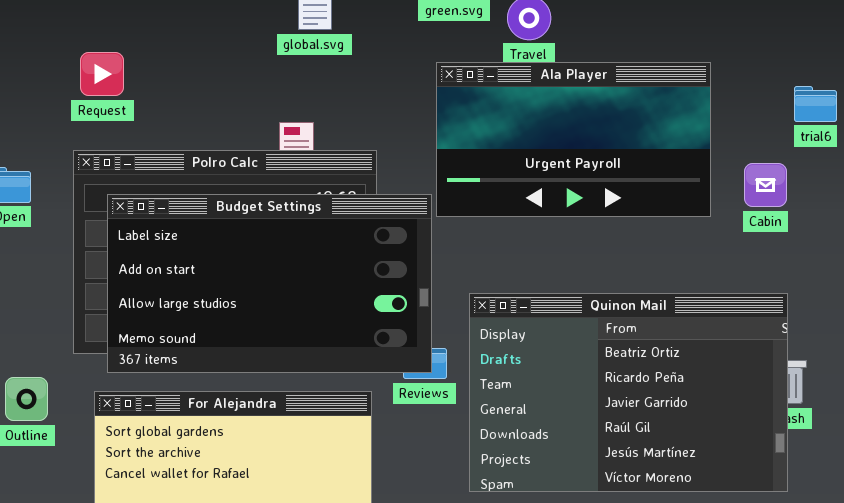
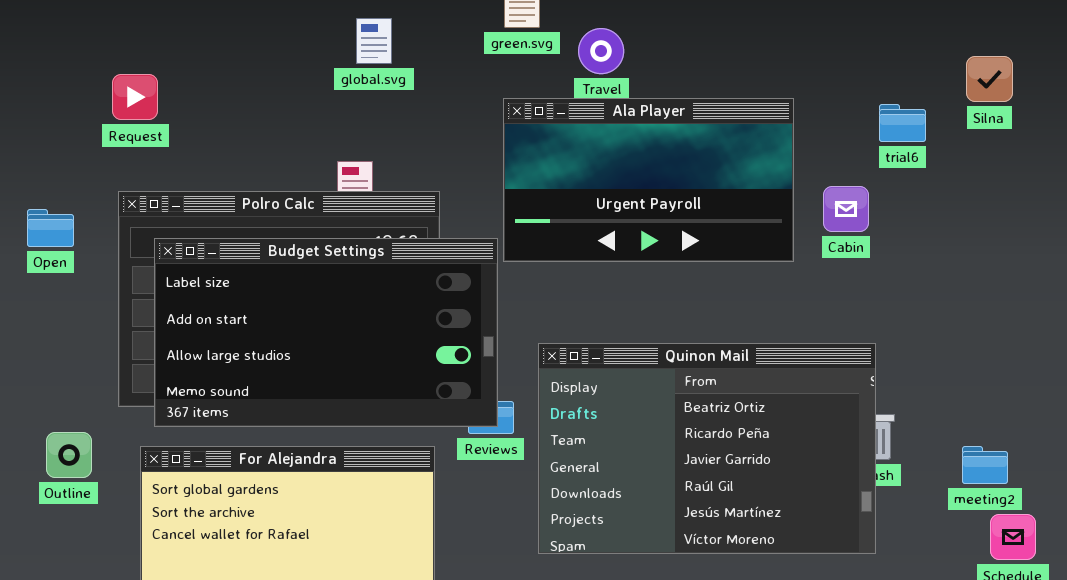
Request: [80,52,124,96] -> [112,74,158,120], moved
trial6: [794,86,837,122] -> [879,104,926,142], moved
Cabin: [744,163,787,207] -> [823,186,869,232], moved

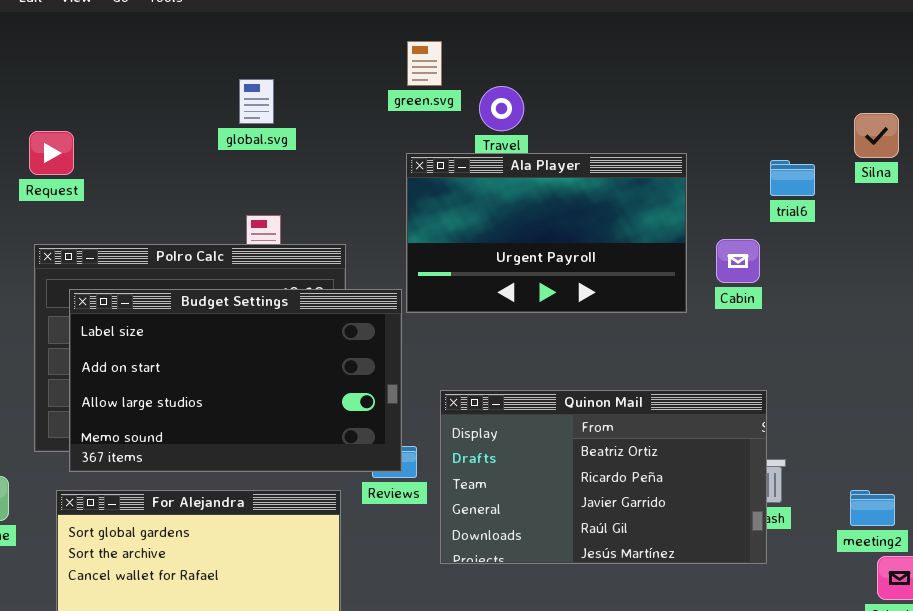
global.svg: [356,18,392,64] -> [239,79,274,124], moved
Quinon Mail: [538,343,876,554] -> [440,390,767,564], resized

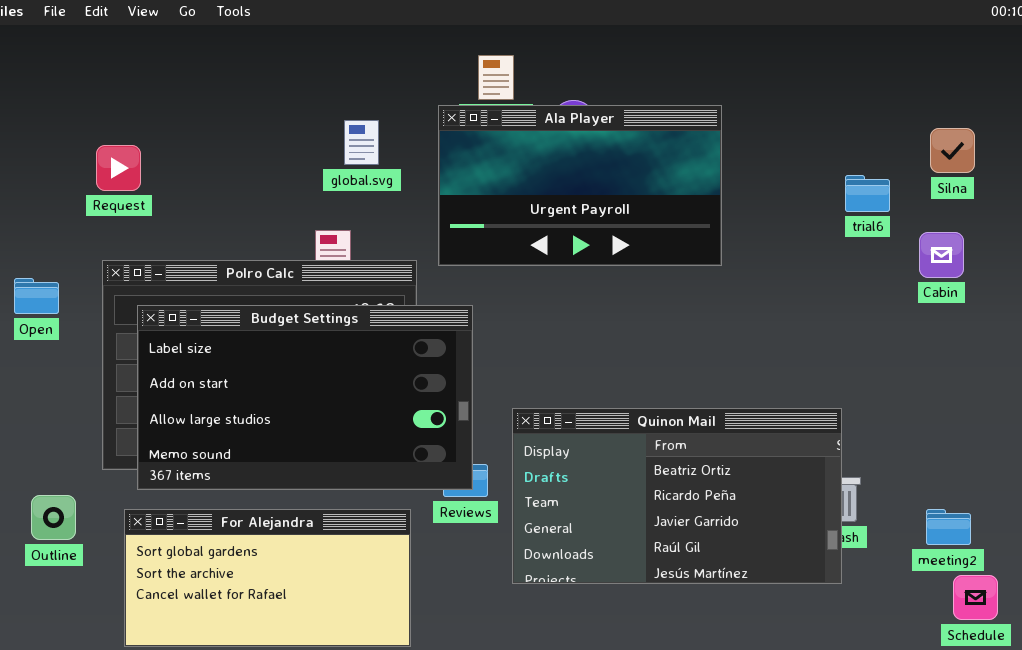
global.svg: [239,79,274,124] -> [344,120,379,165], moved
Ala Player: [406,153,687,313] -> [438,105,722,266], moved
Cabin: [716,239,760,283] -> [919,232,964,278], moved

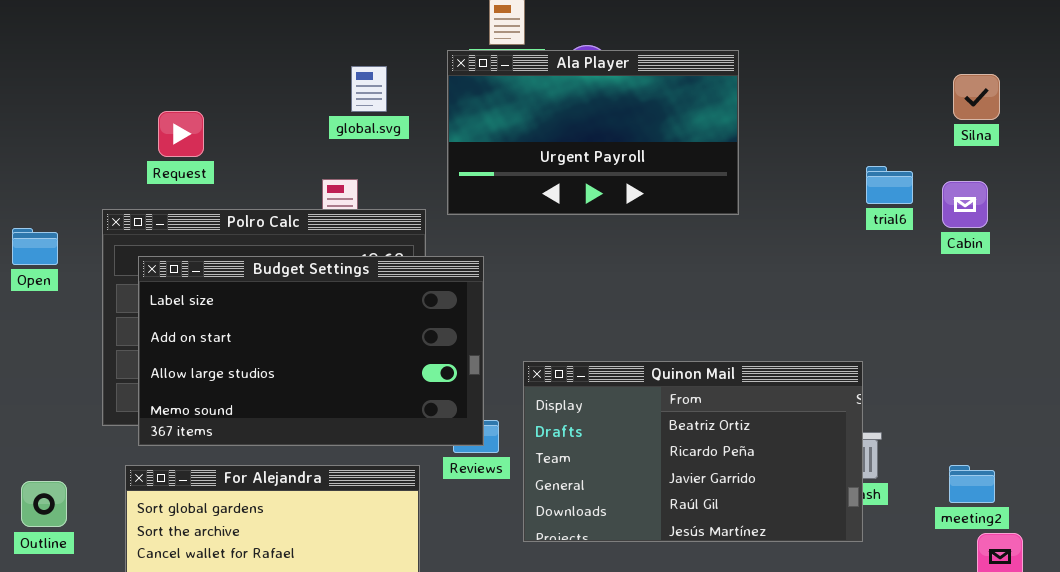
Request: [96,145,141,191] -> [158,111,204,157], moved
trial6: [845,175,890,212] -> [866,166,913,204], moved
Outline: [31,495,76,540] -> [21,481,67,527], moved

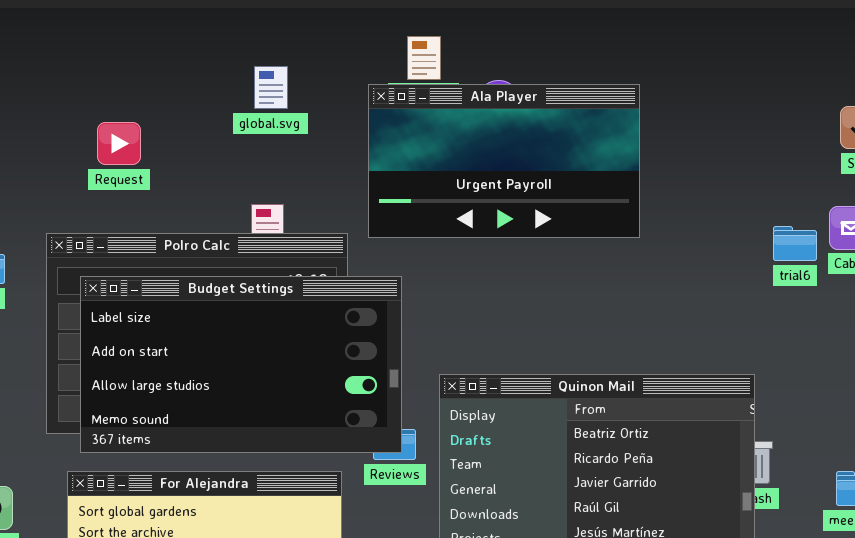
global.svg: [351,66,387,112] -> [254,66,288,109], moved
Request: [158,111,204,157] -> [97,122,141,165], moved
trial6: [866,166,913,204] -> [773,226,817,261], moved

